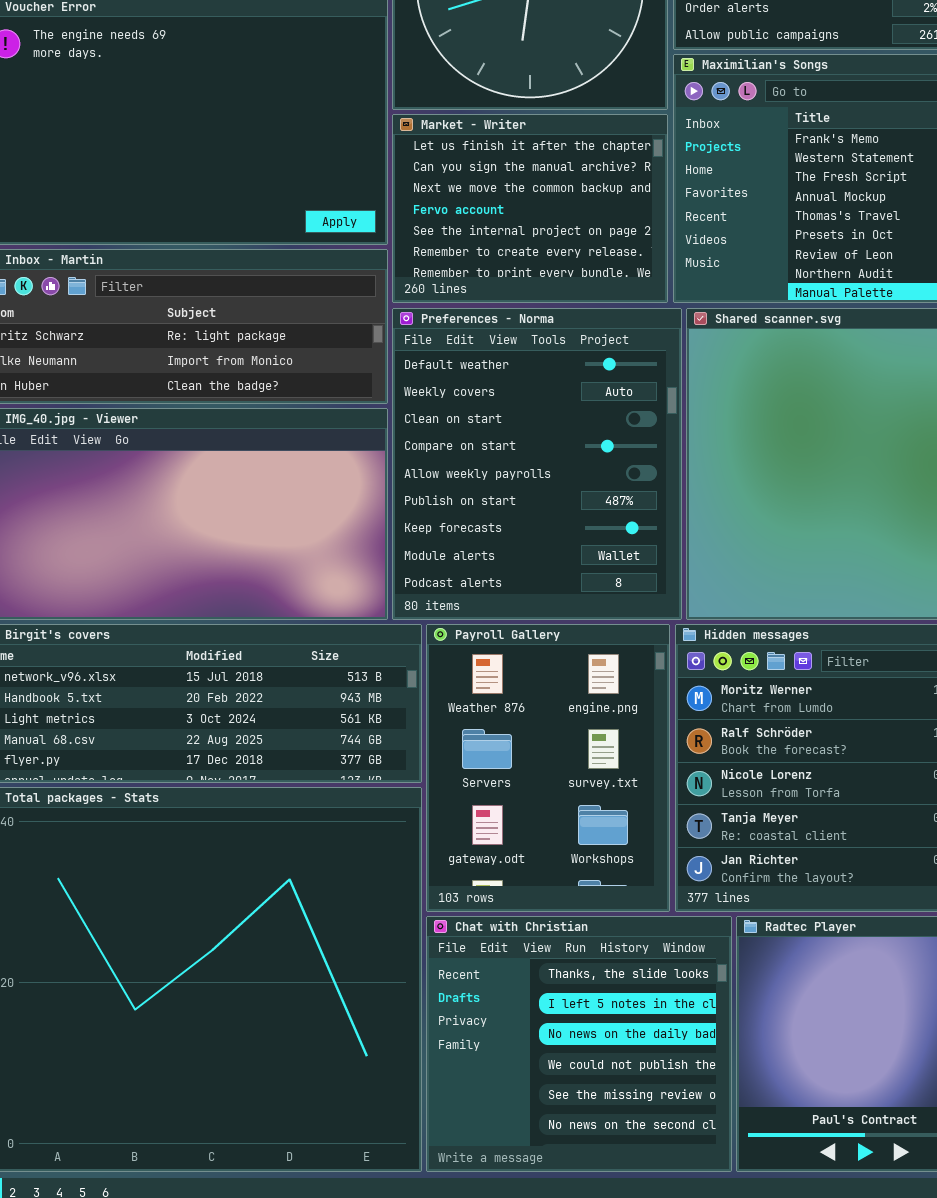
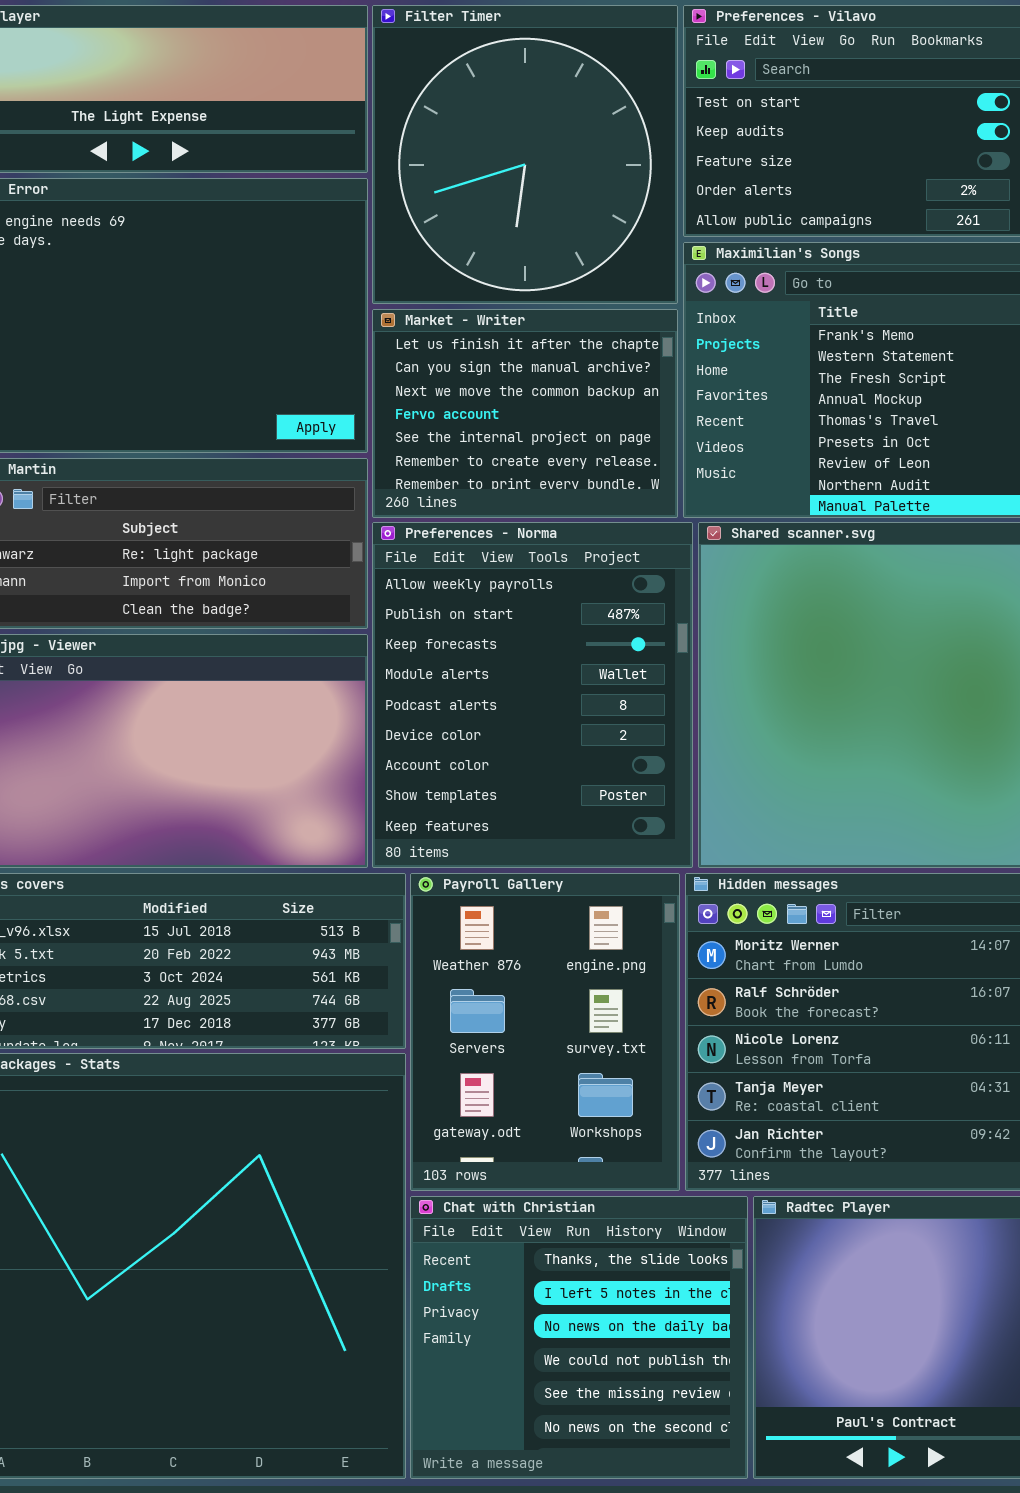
Preferences - Norma: [392,308,682,620] -> [372,522,693,868], scrolled down 4 rows

